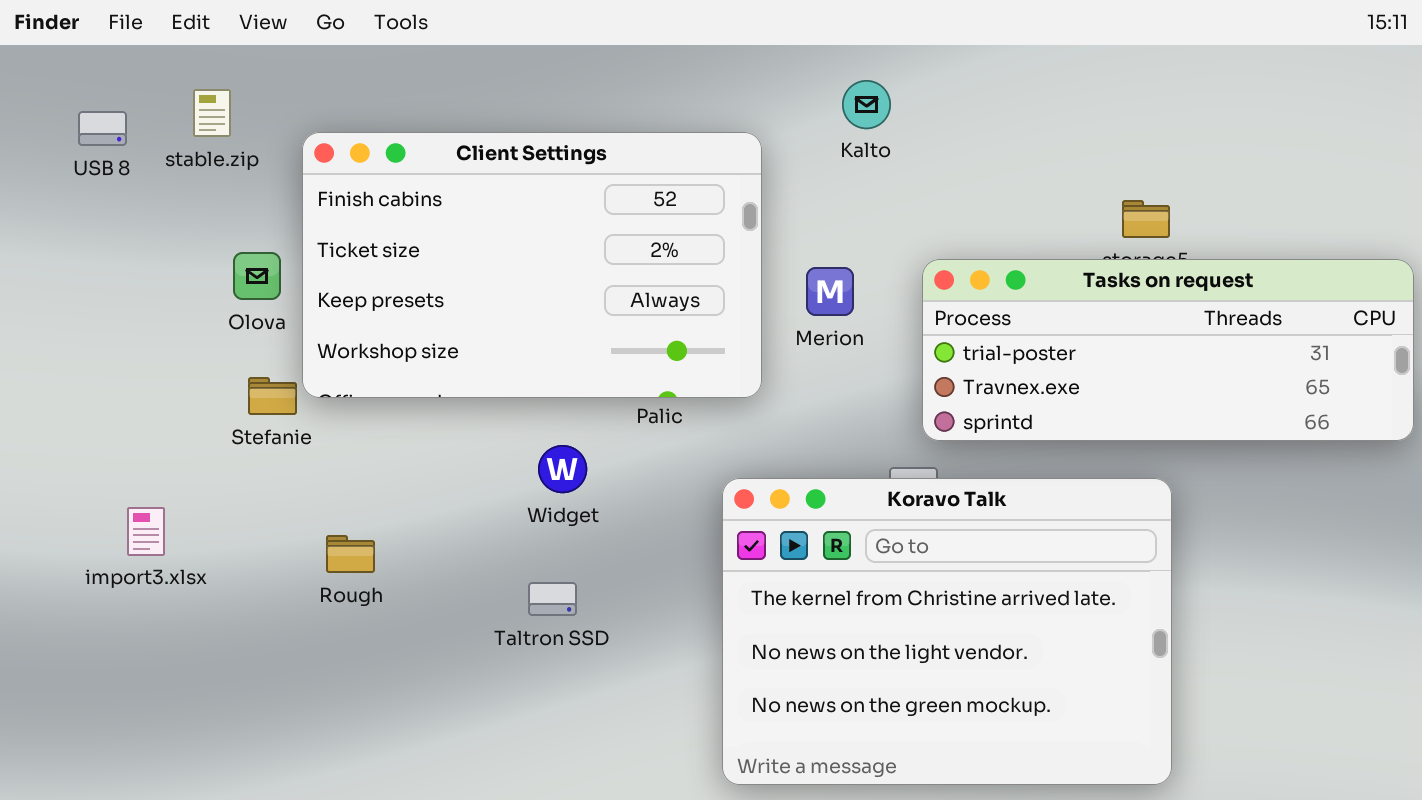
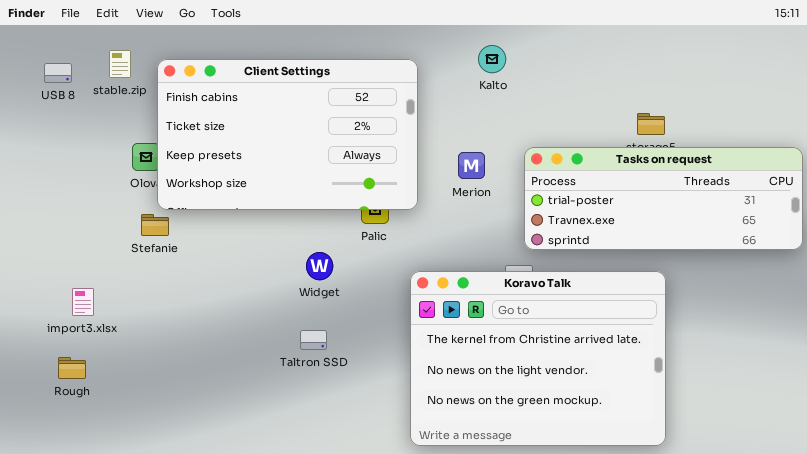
Client Settings: [302,132,762,398] -> [157,59,418,210], moved
Rough: [326,535,375,573] -> [58,357,86,379], moved

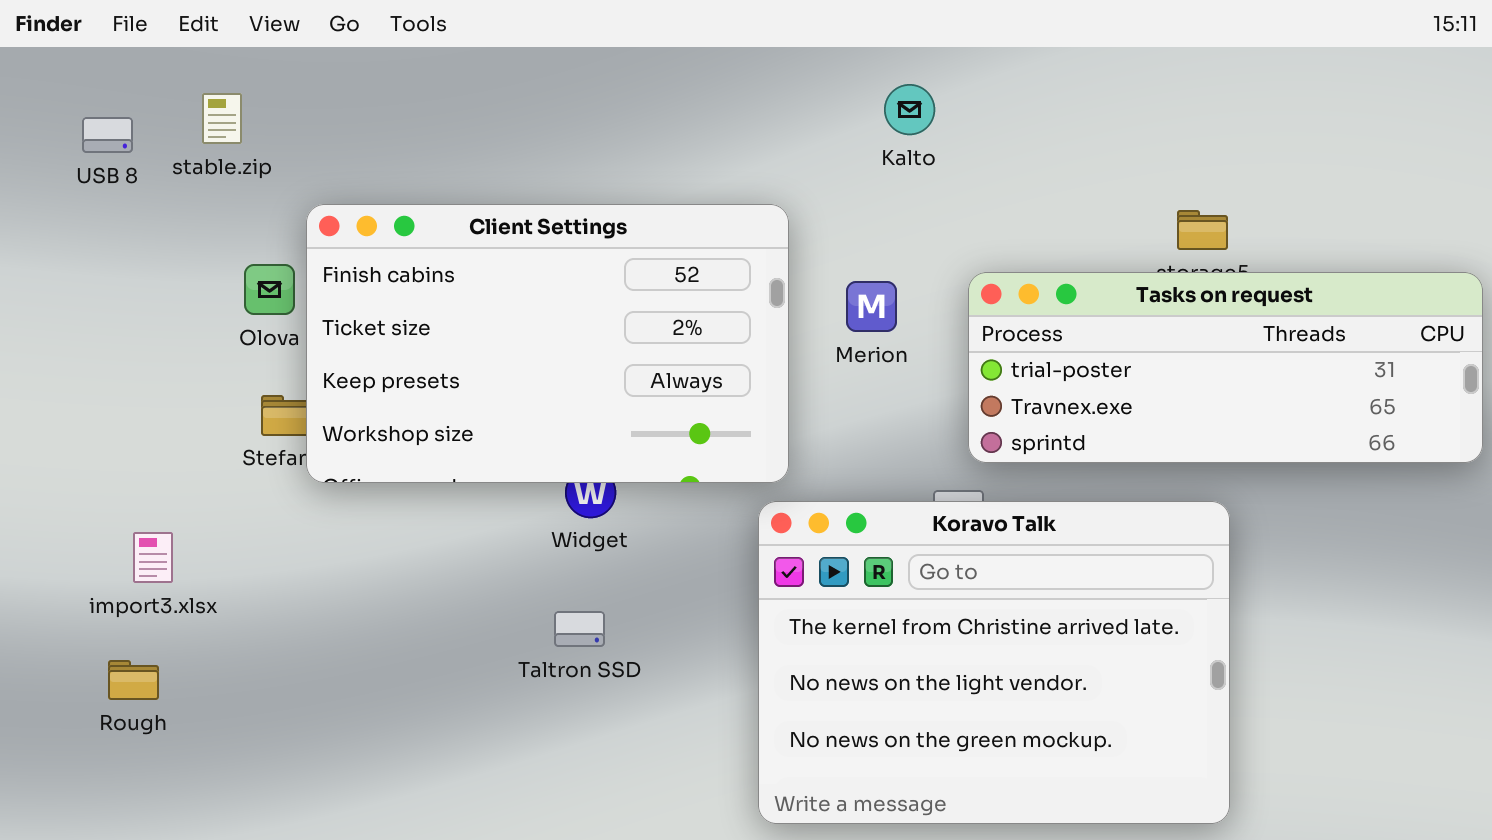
Client Settings: [157,59,418,210] -> [306,204,789,483], moved

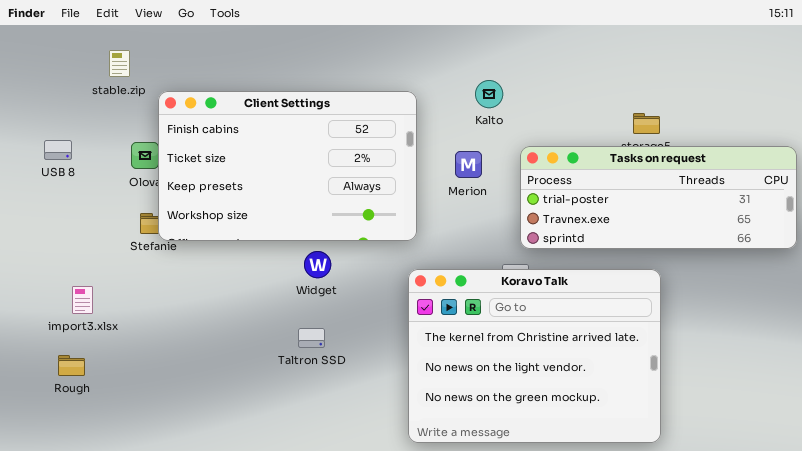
Kalto: [884,84,935,135] -> [475,80,503,108], moved
USB 8: [82,117,133,153] -> [44,140,72,160], moved
Client Settings: [306,204,789,483] -> [158,91,417,241], moved

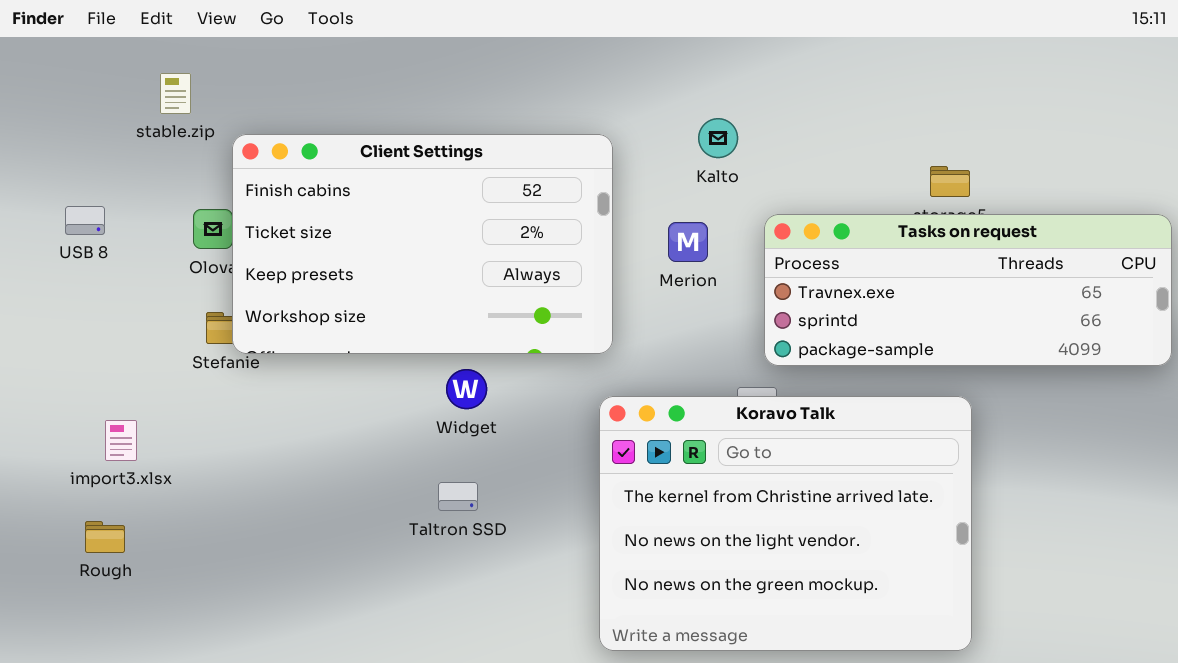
Tasks on request: [520,146,797,249] -> [764,214,1172,366], scrolled down 1 row

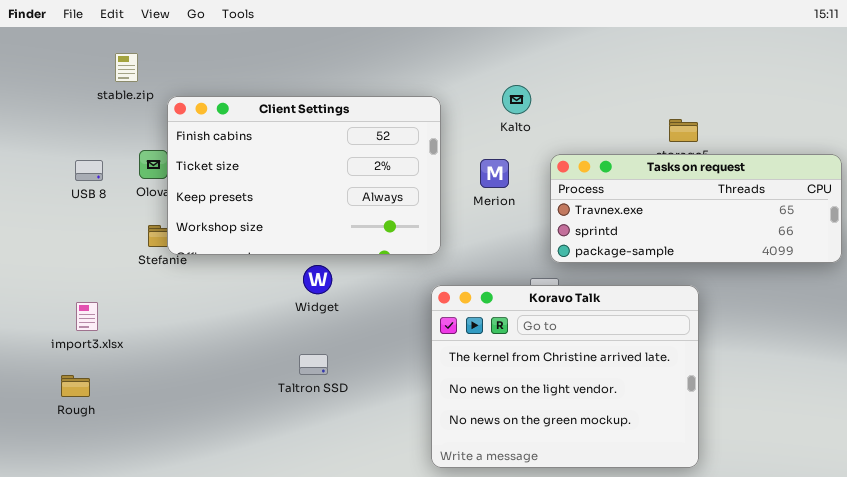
USB 8: [65,206,105,235] -> [75,160,103,181], moved
Widget: [446,369,487,409] -> [303,265,332,294], moved
Taltron SSD: [438,482,478,511] -> [299,354,328,375], moved

